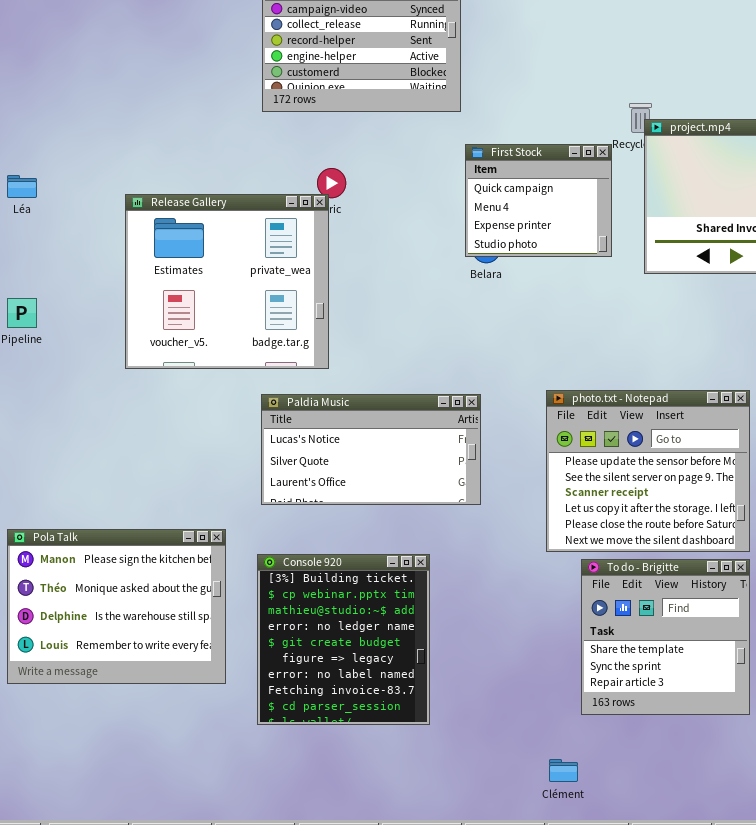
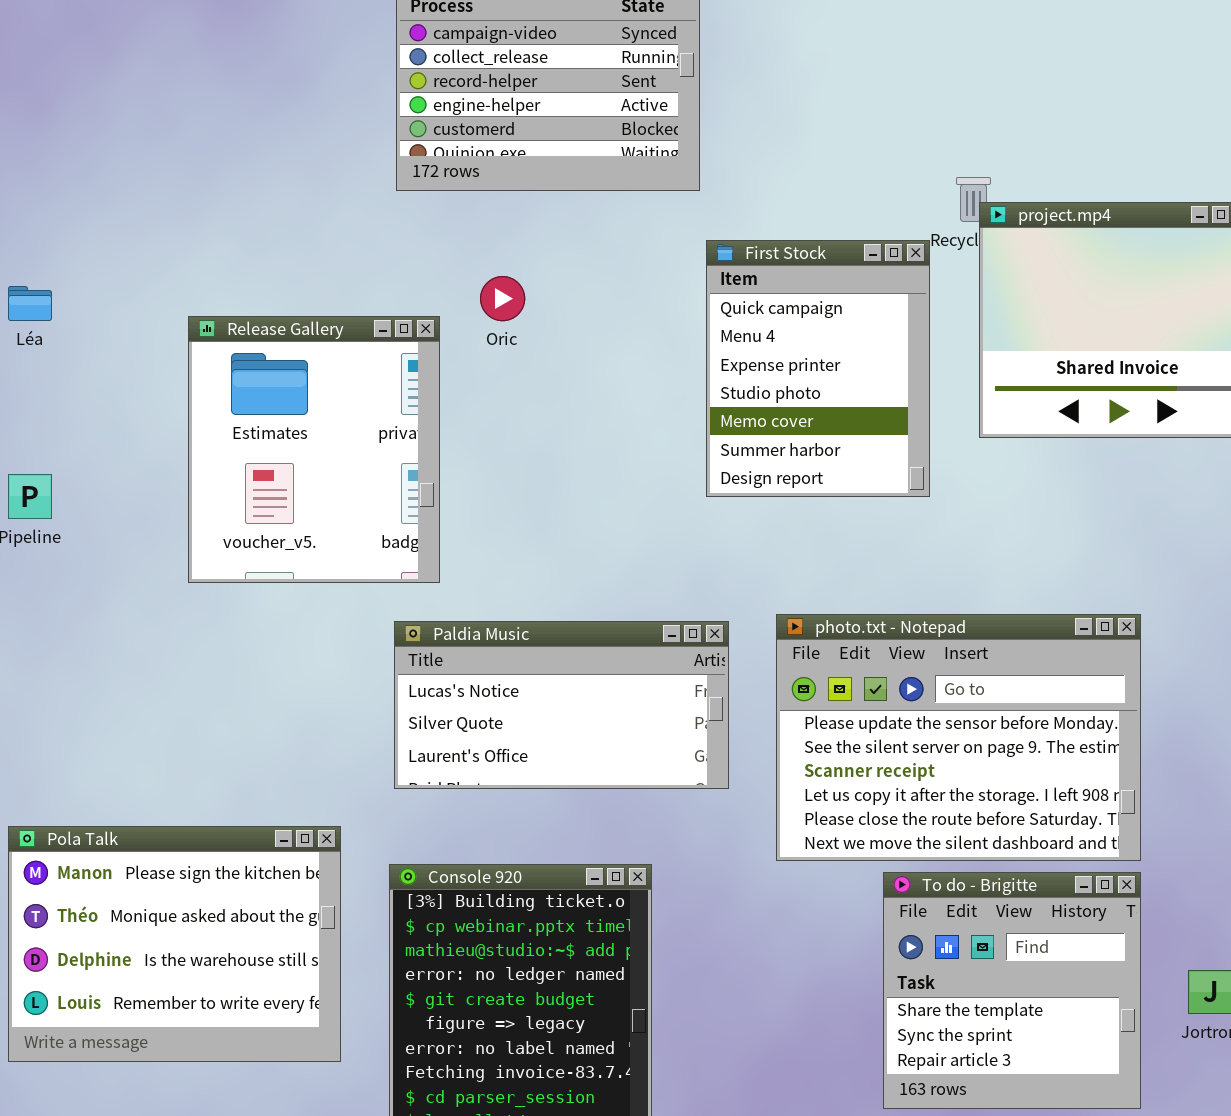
First Stock: [465,144,612,257] -> [706,240,930,497], resized
Release Gallery: [125,194,329,369] -> [188,316,440,583], resized
photo.txt - Notepad: [546,390,750,552] -> [776,614,1141,861], resized

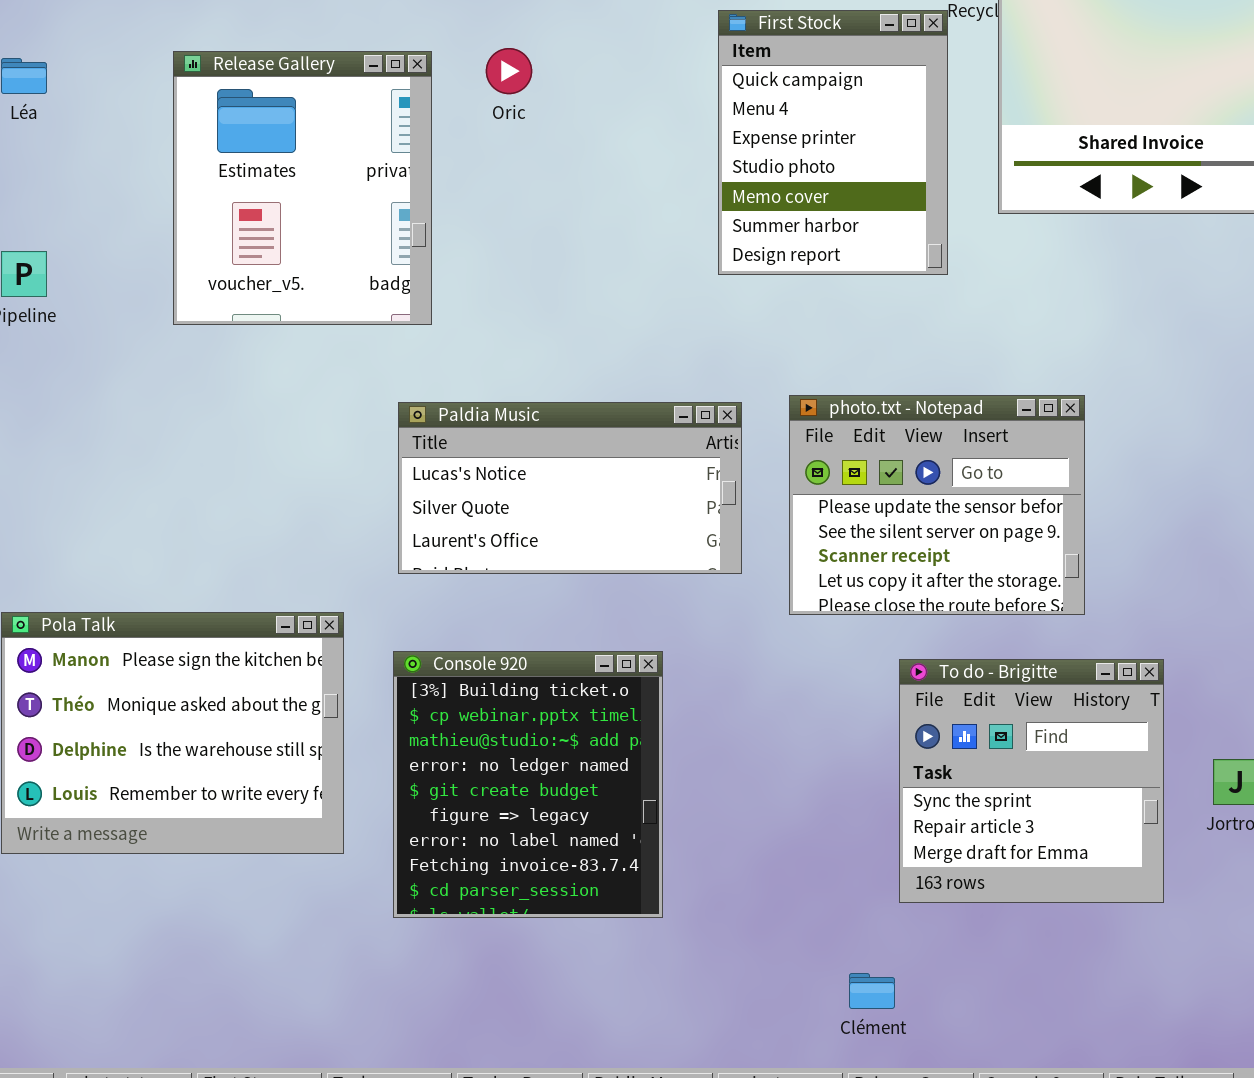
Release Gallery: [188,316,440,583] -> [173,51,432,325], moved
photo.txt - Notepad: [776,614,1141,861] -> [789,395,1085,615], resized
To do - Brigitte: [883,872,1141,1109] -> [899,659,1164,903], scrolled down 1 row

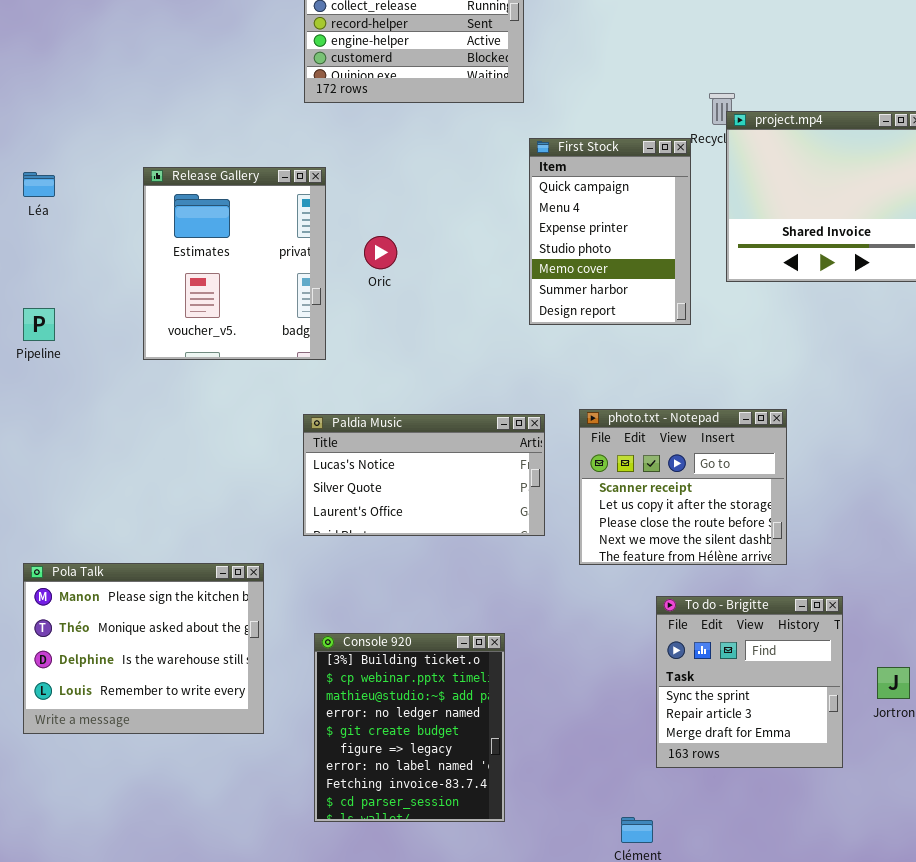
Oric: [486,48,532,94] -> [364,236,397,269], moved
photo.txt - Notepad: [789,395,1085,615] -> [579,409,787,565], scrolled down 2 rows
Console 920: [393,651,663,918] -> [314,633,505,822], moved

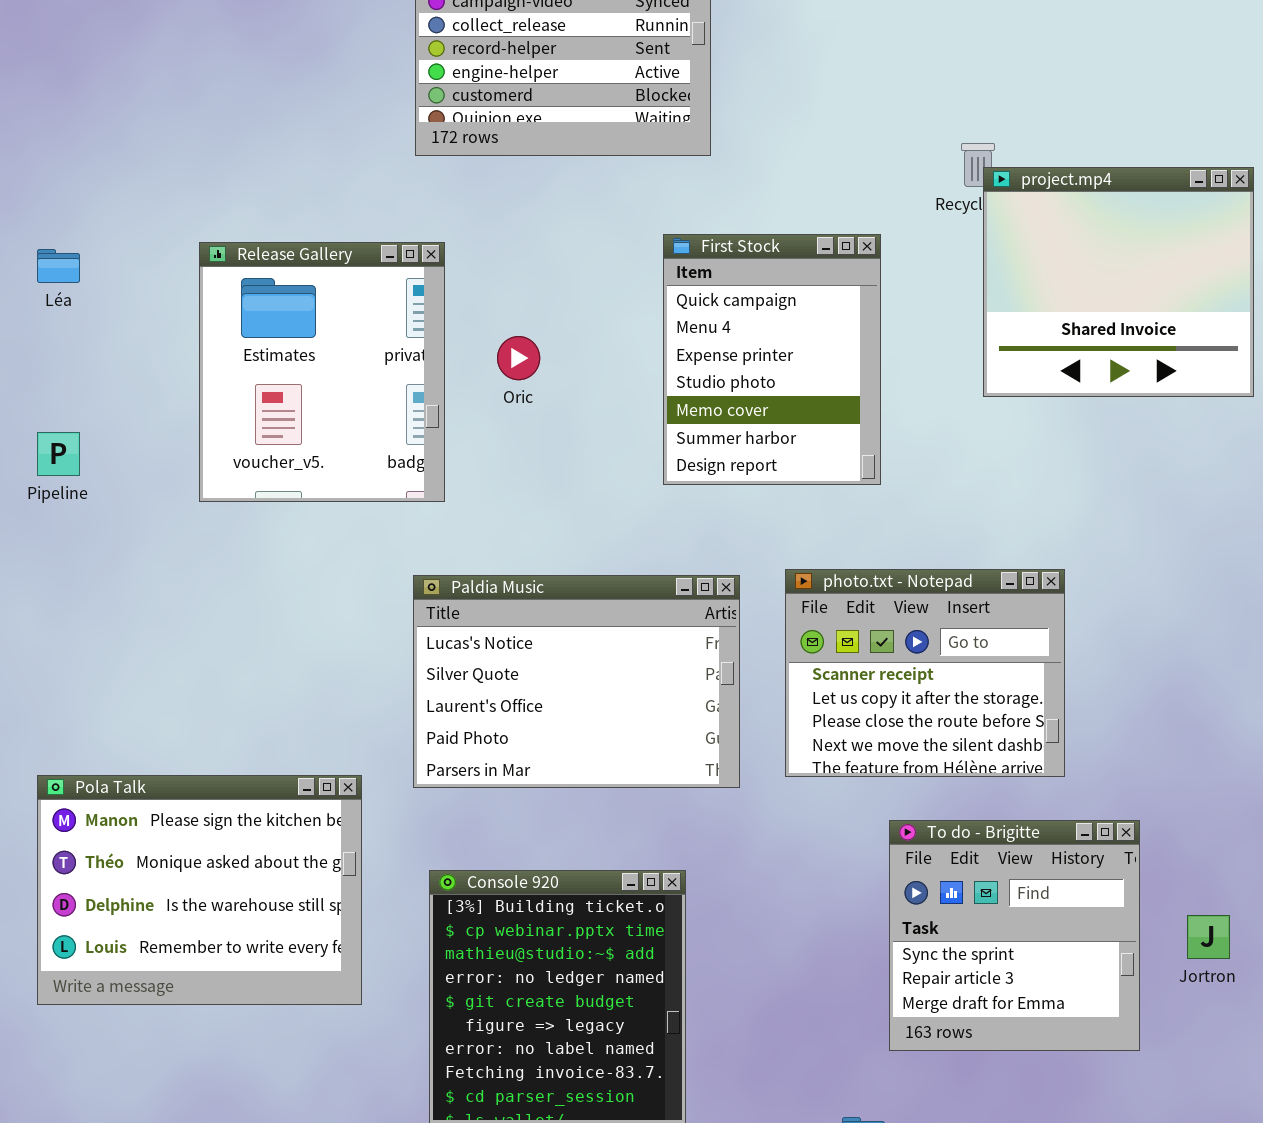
First Stock: [529,138,691,325] -> [663,234,881,485], moved
Paldia Music: [303,414,545,536] -> [413,575,740,788], resized

